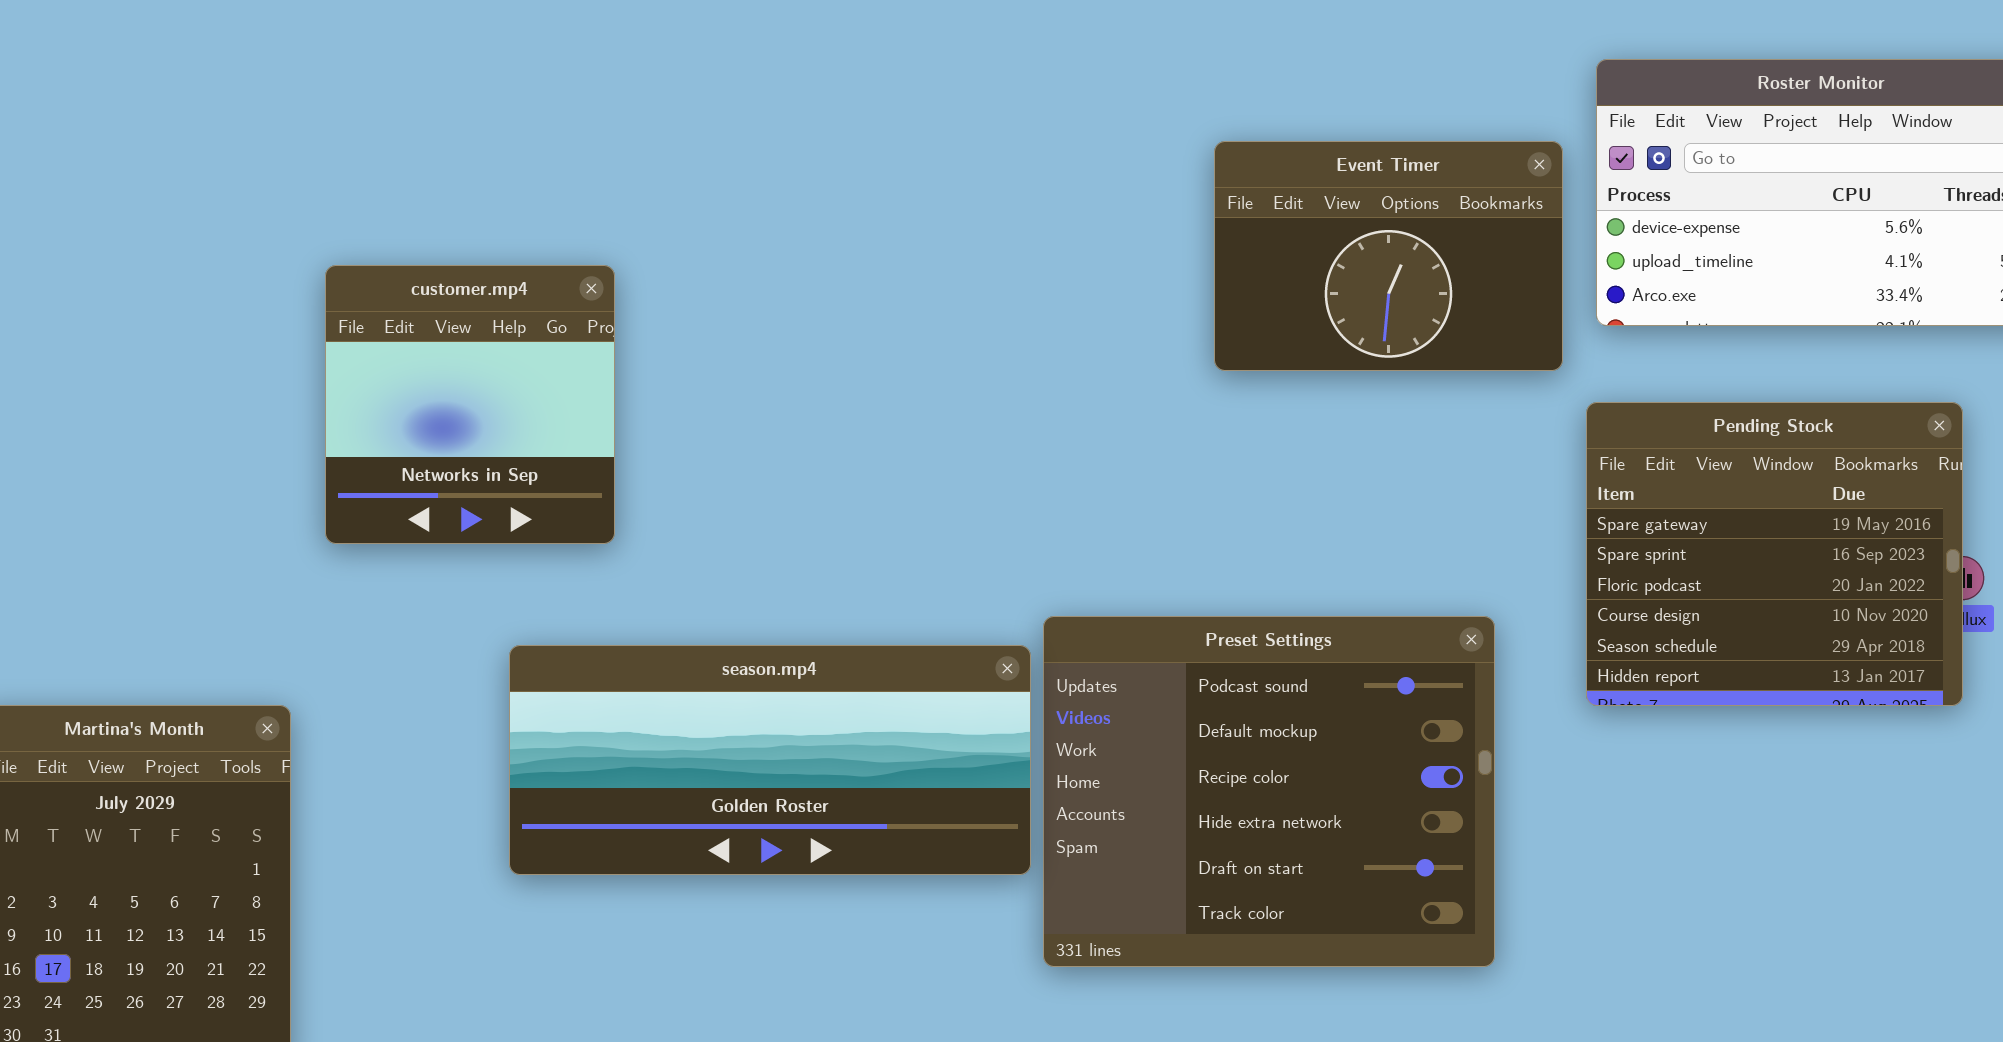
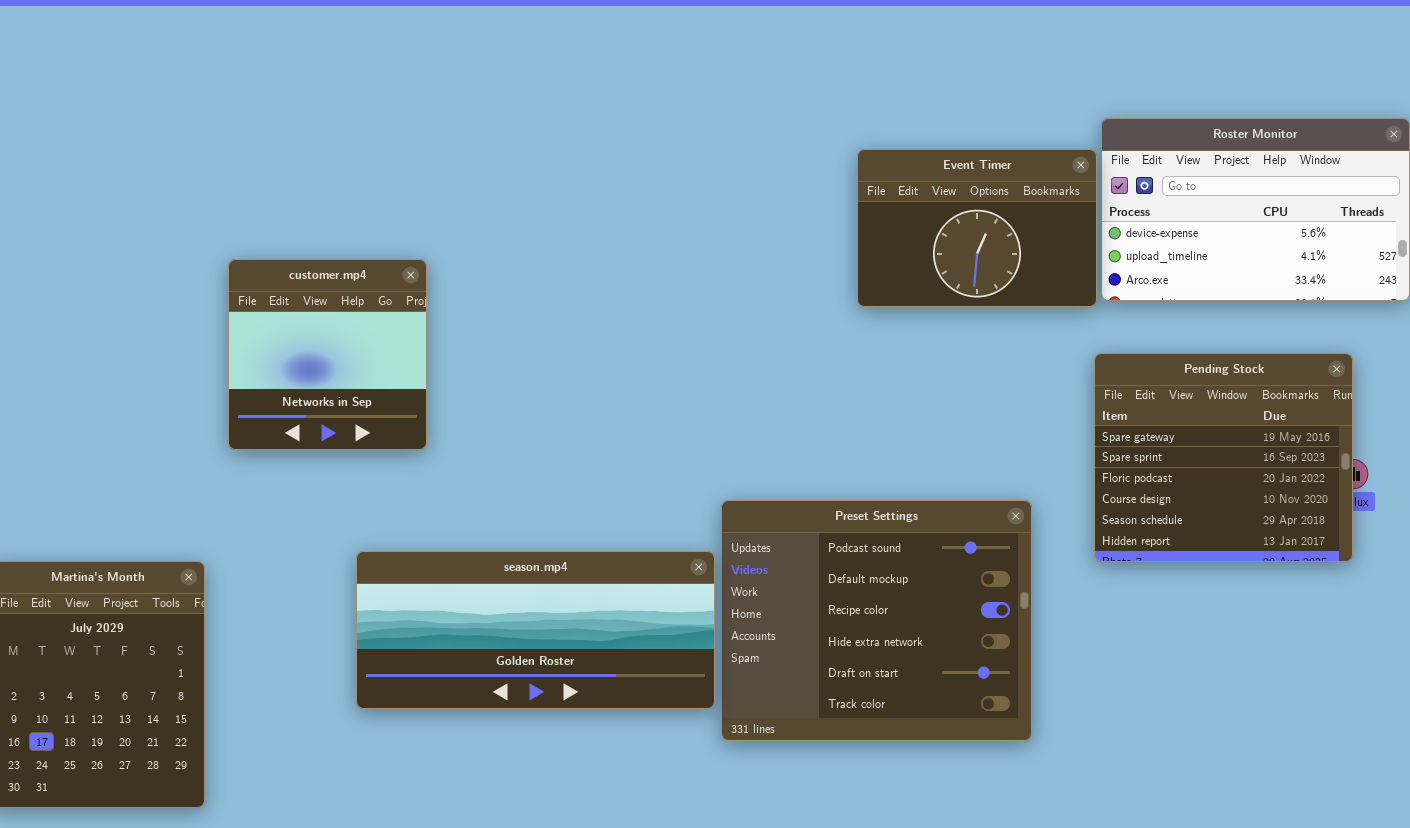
Event Timer: [1214,141,1563,371] -> [857,149,1097,307], moved
season.mp4: [509,645,1031,875] -> [356,551,715,709], moved

